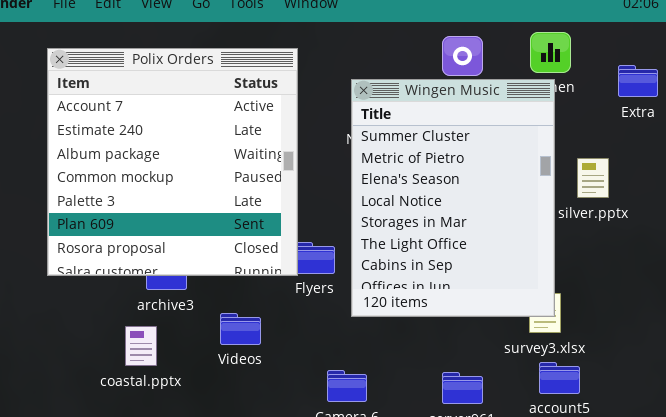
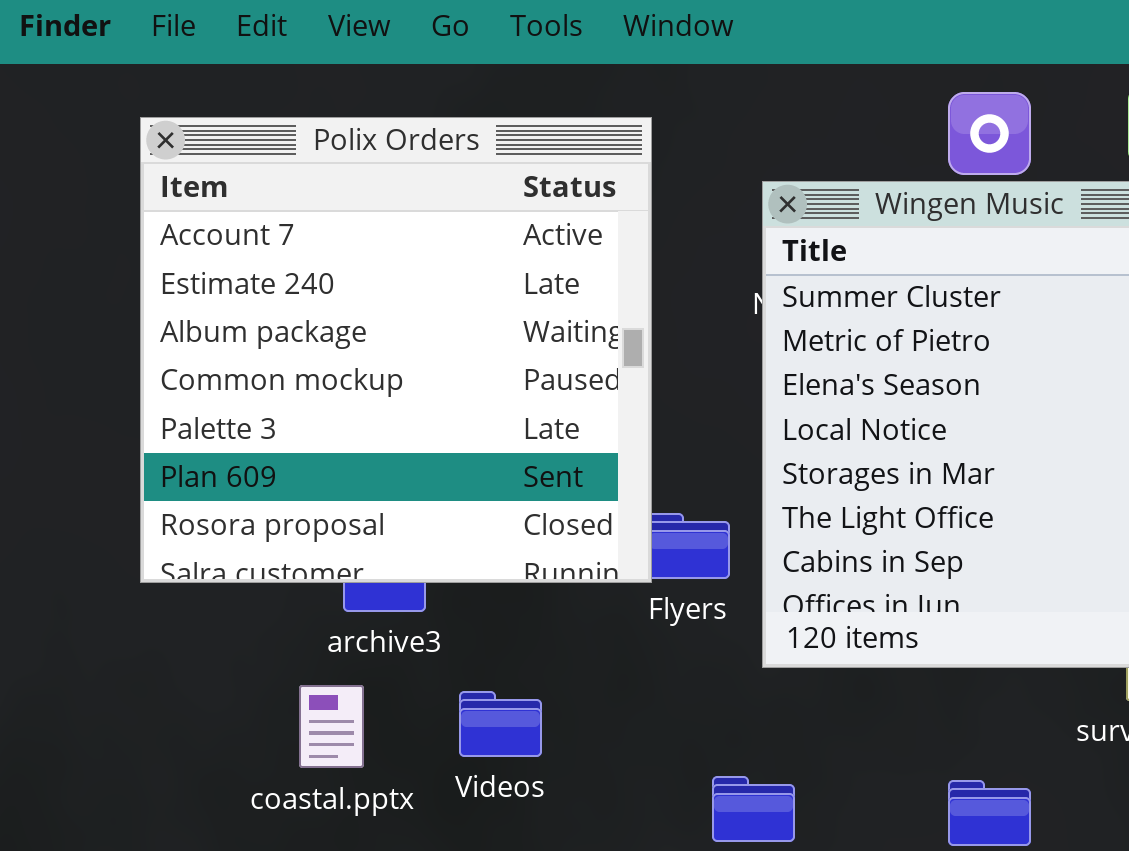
Videos: [220,313,261,345] -> [459,691,542,757], moved

